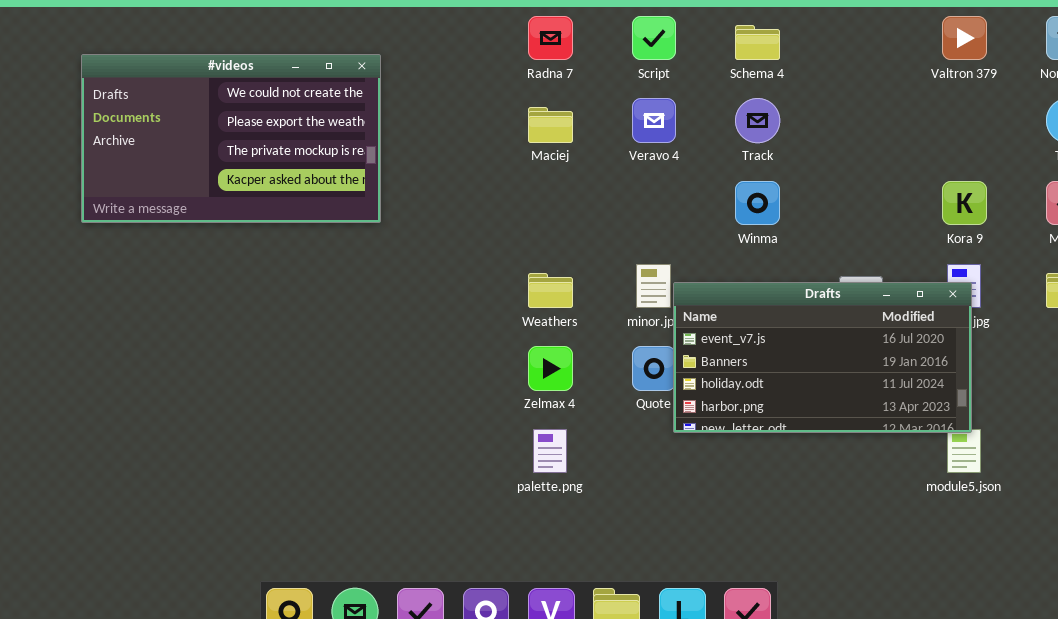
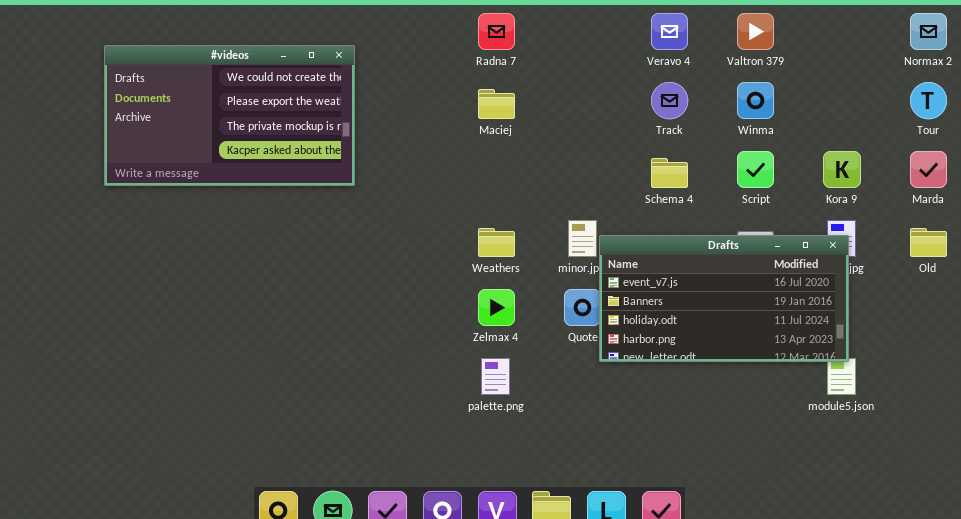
Script: [632,16,676,60] -> [737,151,774,188], moved
Valtron 379: [942,16,987,60] -> [737,13,774,50], moved
Schema 4: [735,25,780,60] -> [651,158,688,188], moved
Veravo 4: [632,98,676,143] -> [651,13,688,50], moved
Winma: [735,181,780,225] -> [737,82,774,119], moved

